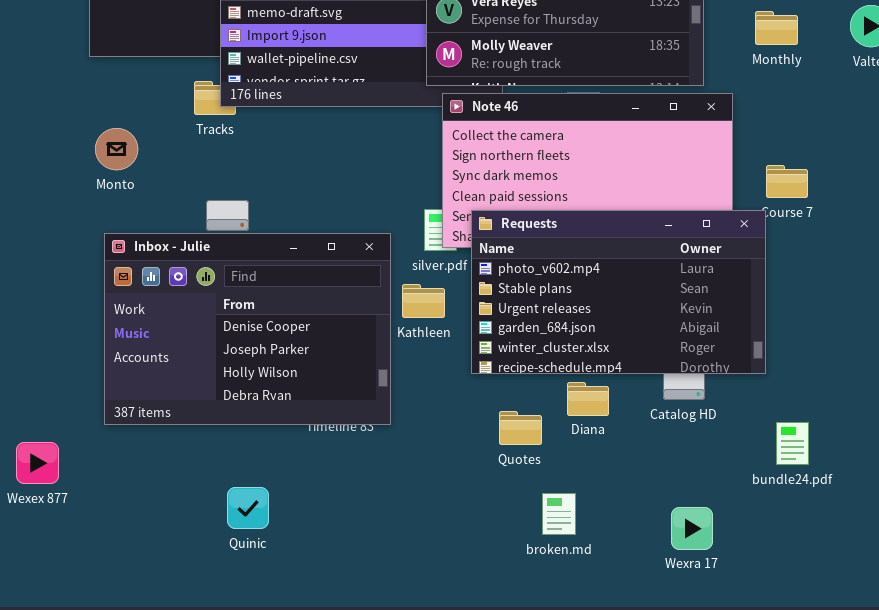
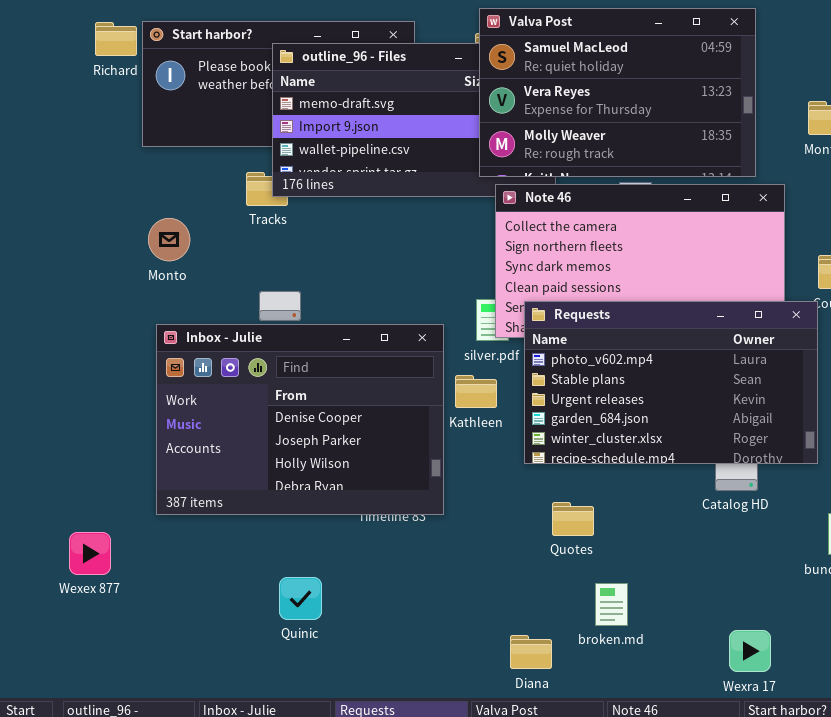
Diana: [567,382,609,416] -> [510,635,552,669], moved
Wexra 17: [671,507,713,550] -> [729,630,771,672], moved

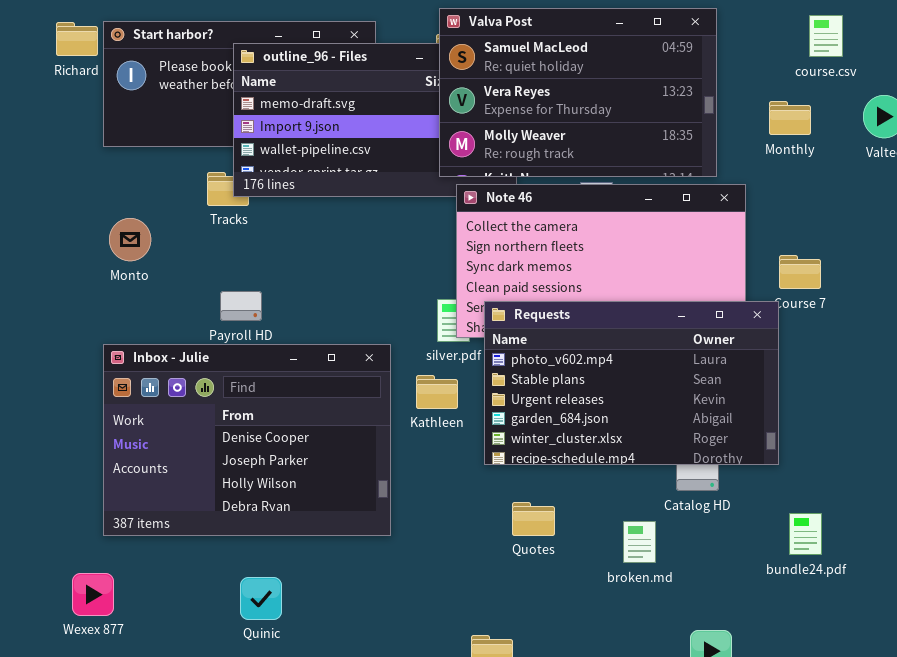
Inbox - Julie: [156,324,444,515] -> [103,344,391,536], moved
Wexex 877: [69,532,111,575] -> [72,573,114,616], moved
broken.md: [595,583,628,626] -> [623,521,656,563], moved

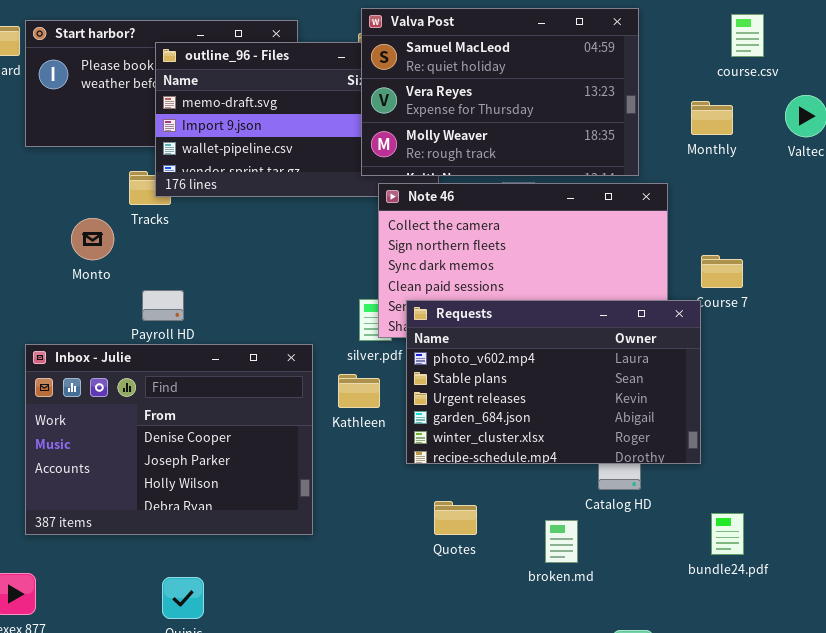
Monto: [109,218,151,261] -> [71,218,114,260], moved

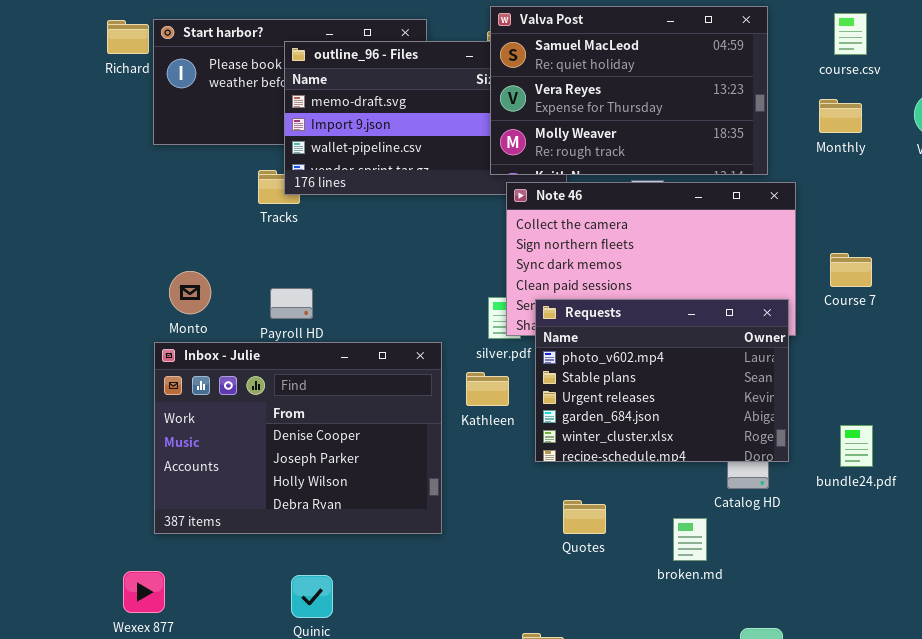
course.csv: [731,14,764,57] -> [834,13,867,55], moved
Monto: [71,218,114,260] -> [169,271,211,314], moved
Requests: [406,300,701,464] -> [535,299,789,462], resized
bundle24.pdf: [711,513,744,555] -> [840,425,873,467], moved

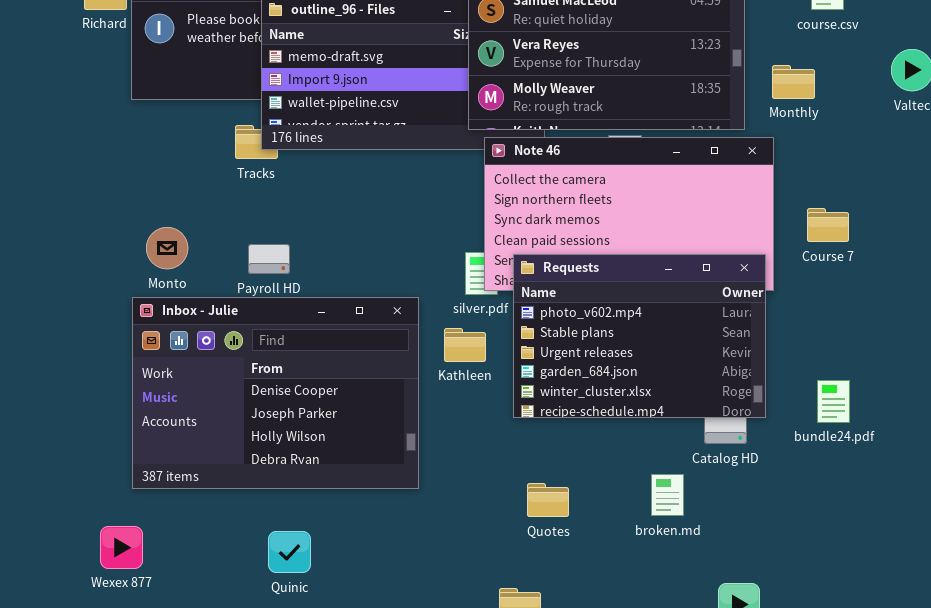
Monthly: [819,99,862,133] -> [772,65,815,99], moved
Quotes: [563,500,606,534] -> [527,483,569,517], moved

